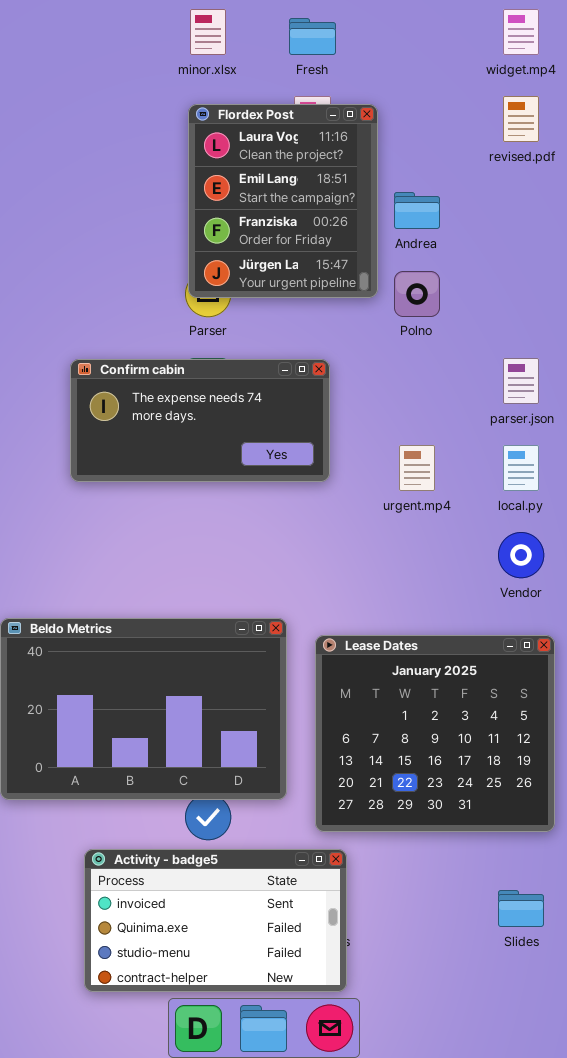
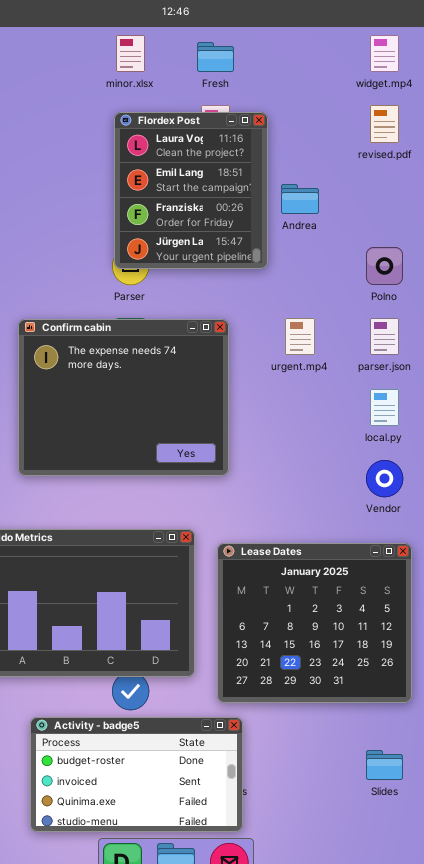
Polno: [394,271,440,317] -> [366,247,403,285], moved
Confirm cabin: [70,359,330,482] -> [18,319,229,476], resized
urgent.mp4: [399,445,435,491] -> [285,318,315,355], moved
Activity - badge5: [84,849,347,992] -> [30,717,243,832], scrolled up 1 row

